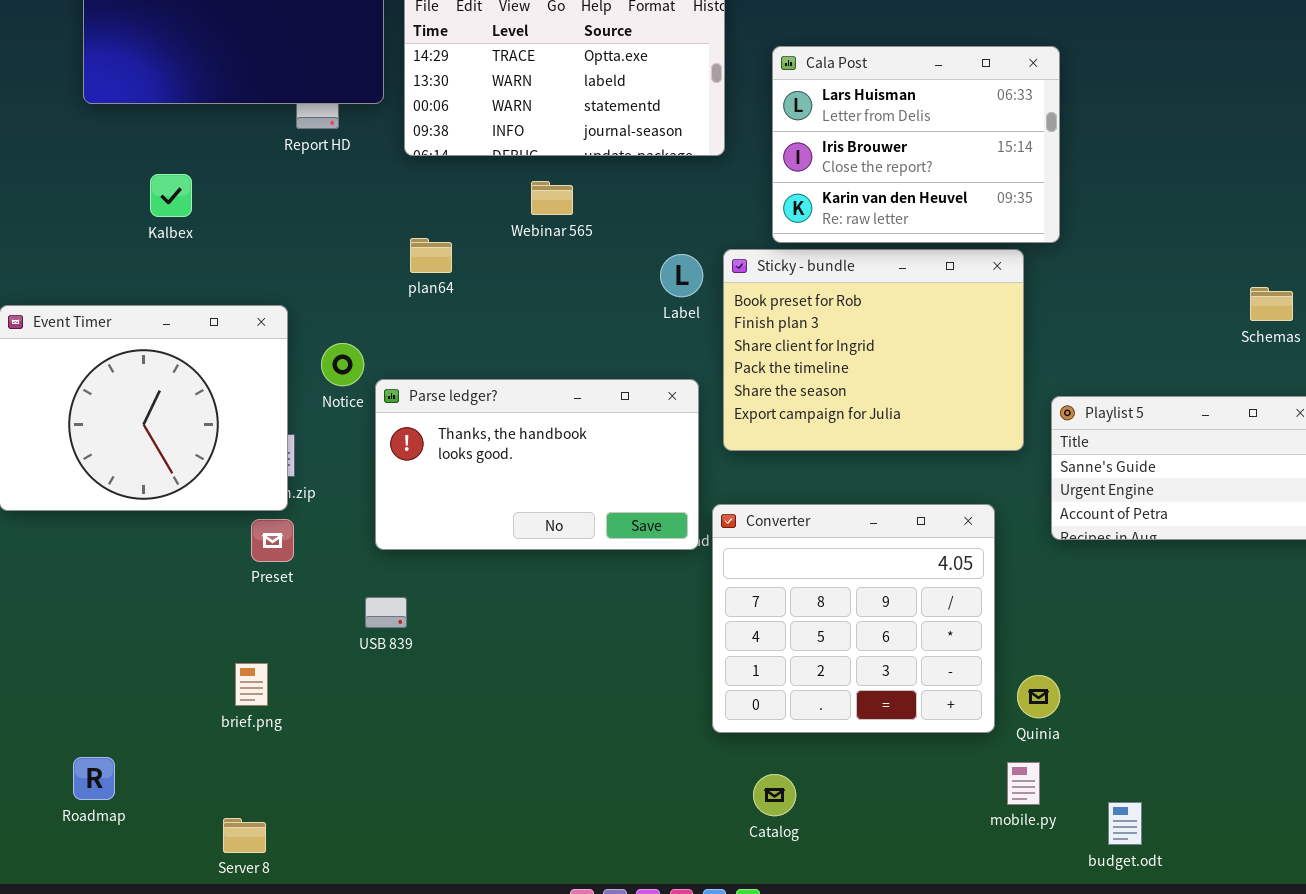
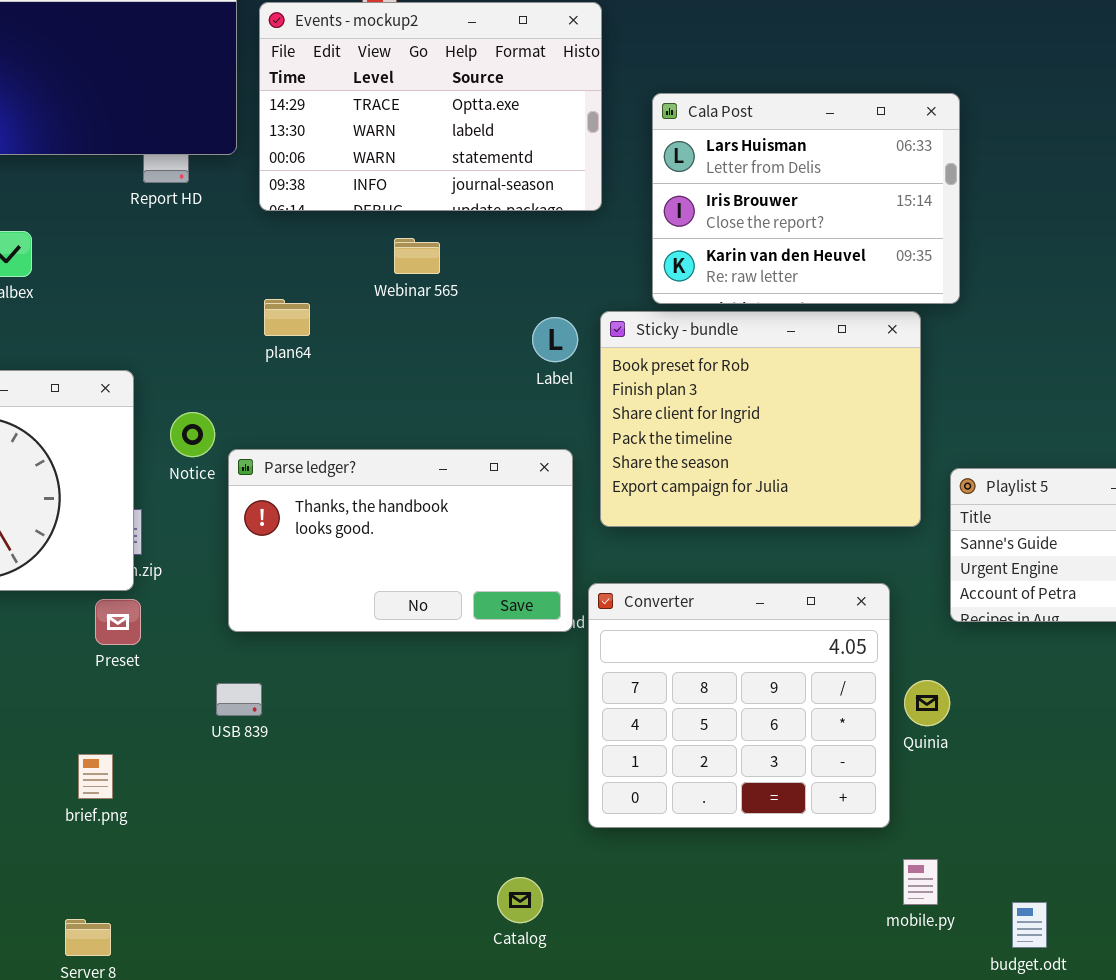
Quinia: [1017,675,1060,718] -> [904,680,950,726], moved
Catalog: [753,774,796,816] -> [497,877,543,923], moved

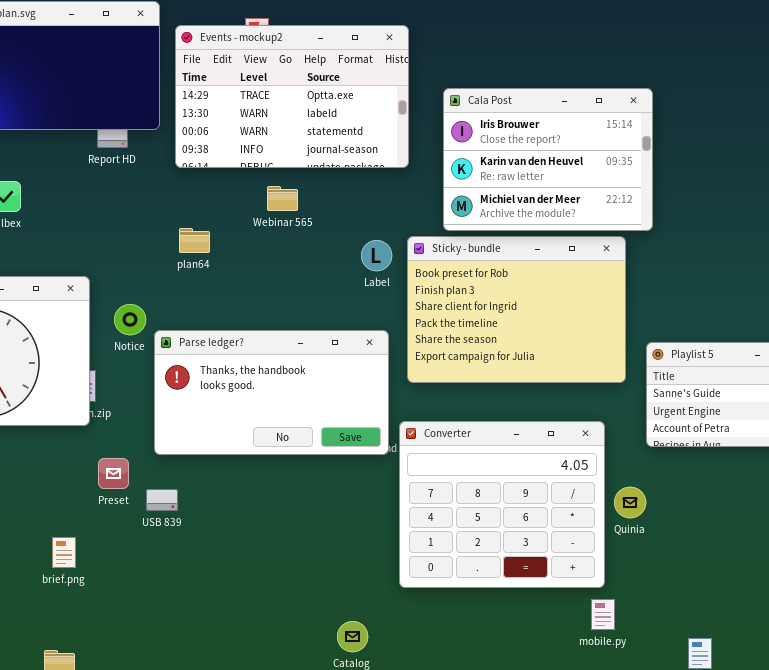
Cala Post: [652,93,960,304] -> [443,88,653,231], scrolled down 1 row
Preset: [95,599,141,645] -> [98,458,129,489], moved
mobile.py: [903,859,938,905] -> [591,599,615,630], moved

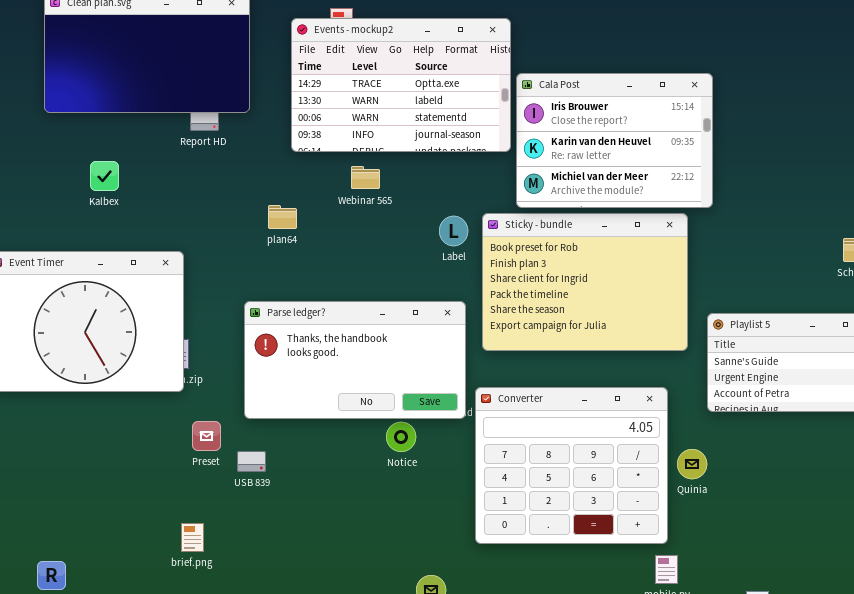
Events - mockup2: [175,25,409,168] -> [291,18,511,152], moved
Notice: [114,304,146,335] -> [386,422,416,452], moved
brief.png: [52,537,76,568] -> [181,523,204,552], moved

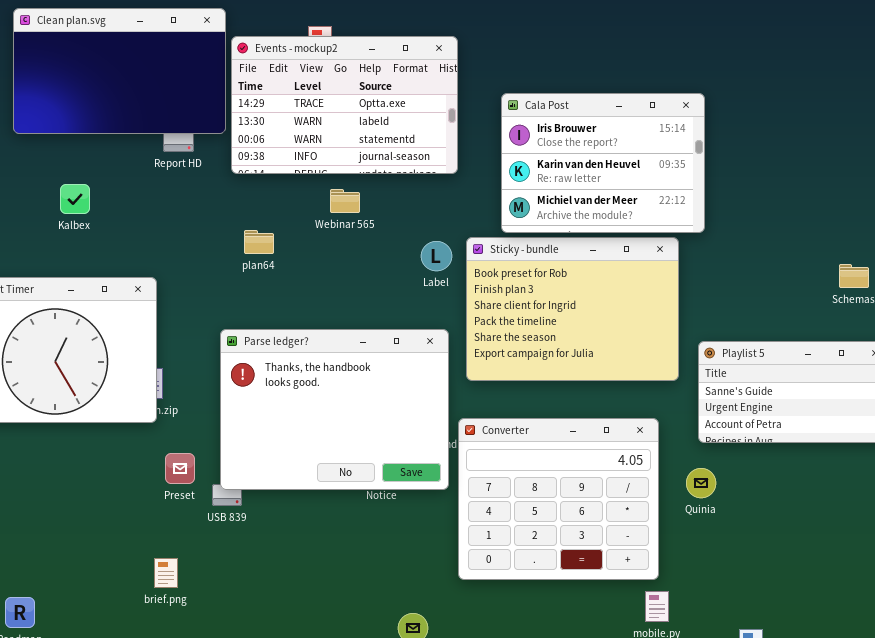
Events - mockup2: [291,18,511,152] -> [231,36,458,174], moved
Parse ledger?: [244,301,466,419] -> [220,329,449,490], resized
Quinia: [677,449,707,479] -> [686,468,716,498], moved

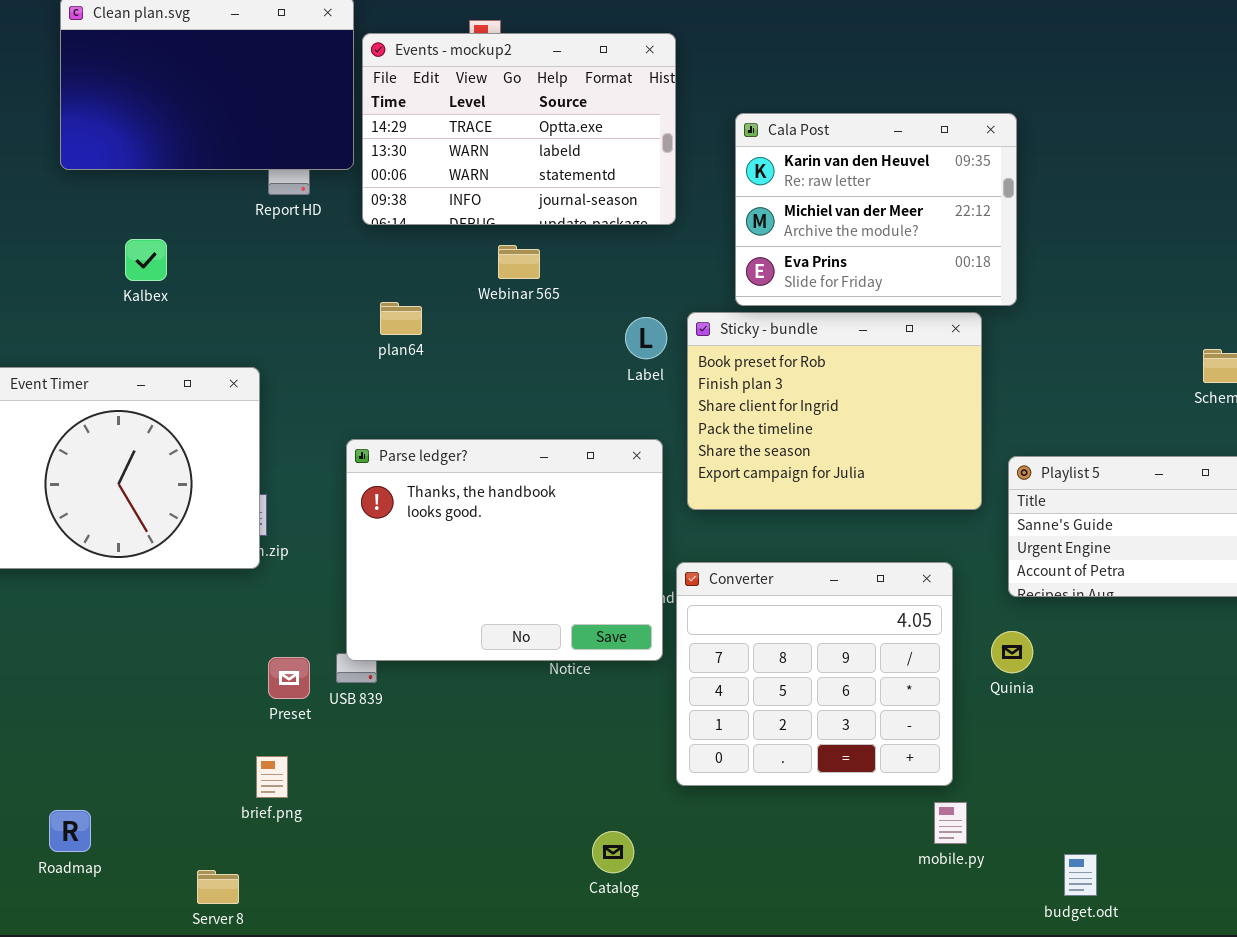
Cala Post: [501,93,705,233] -> [735,113,1017,306], scrolled down 1 row
Preset: [165,453,195,484] -> [268,657,310,699], moved

